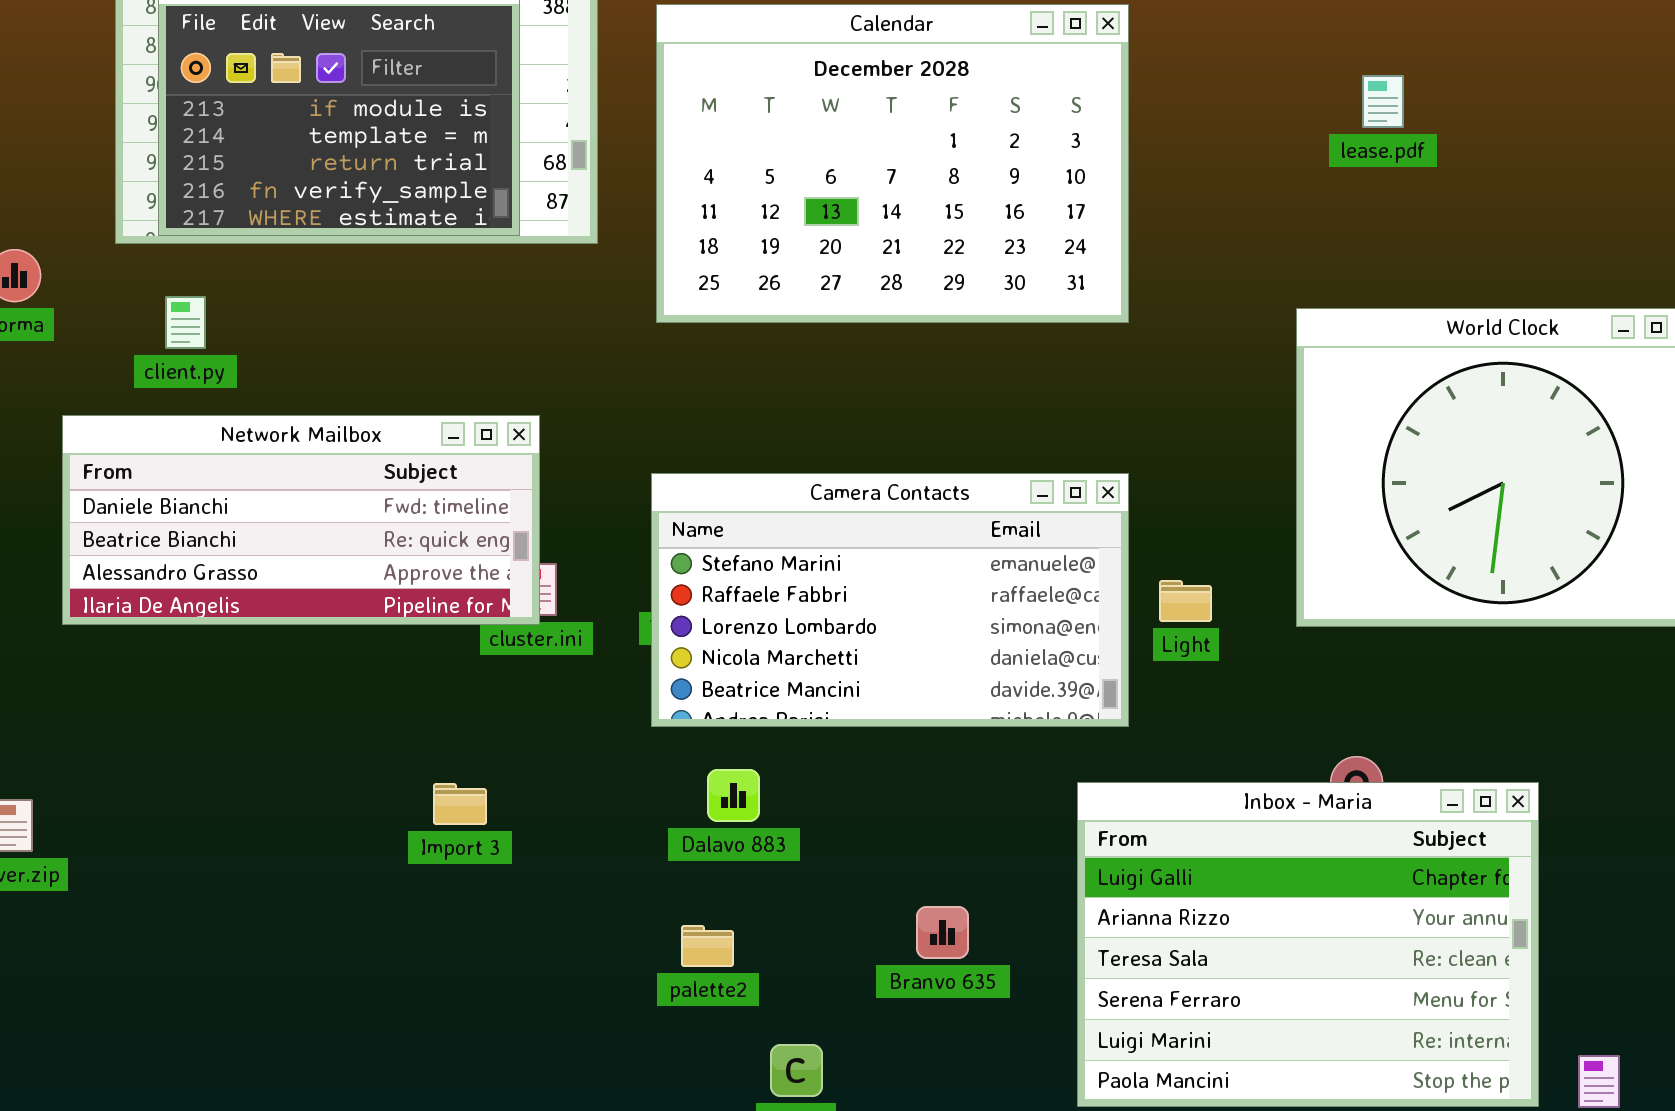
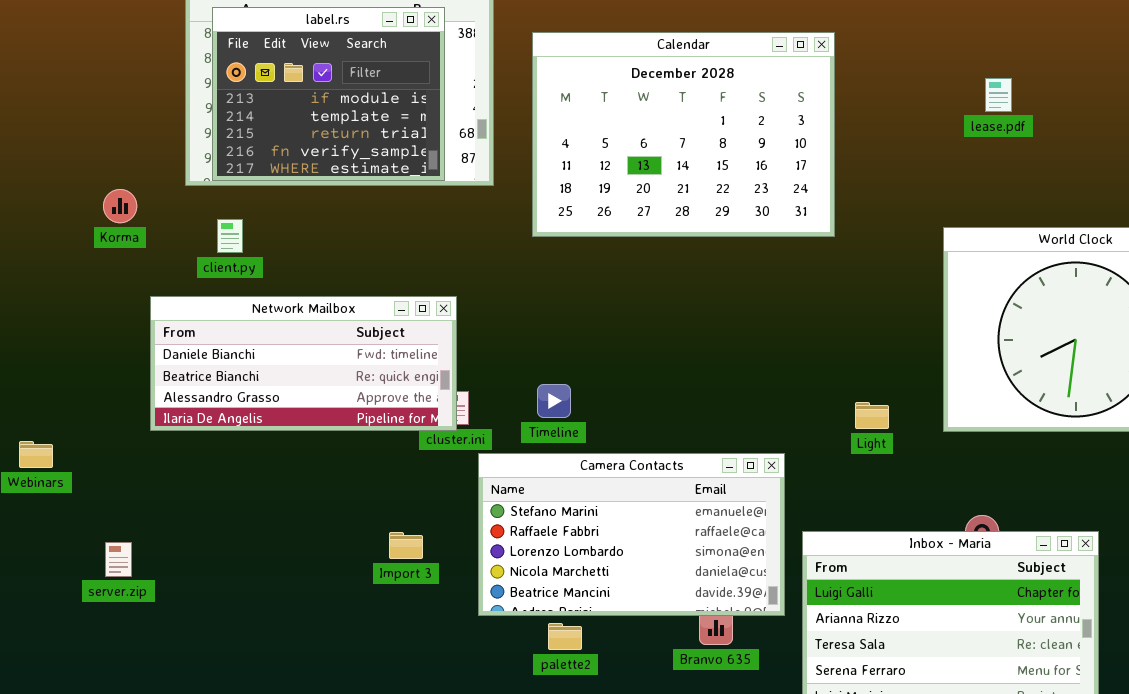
Camera Contacts: [651,473,1129,727] -> [478,453,785,616], moved

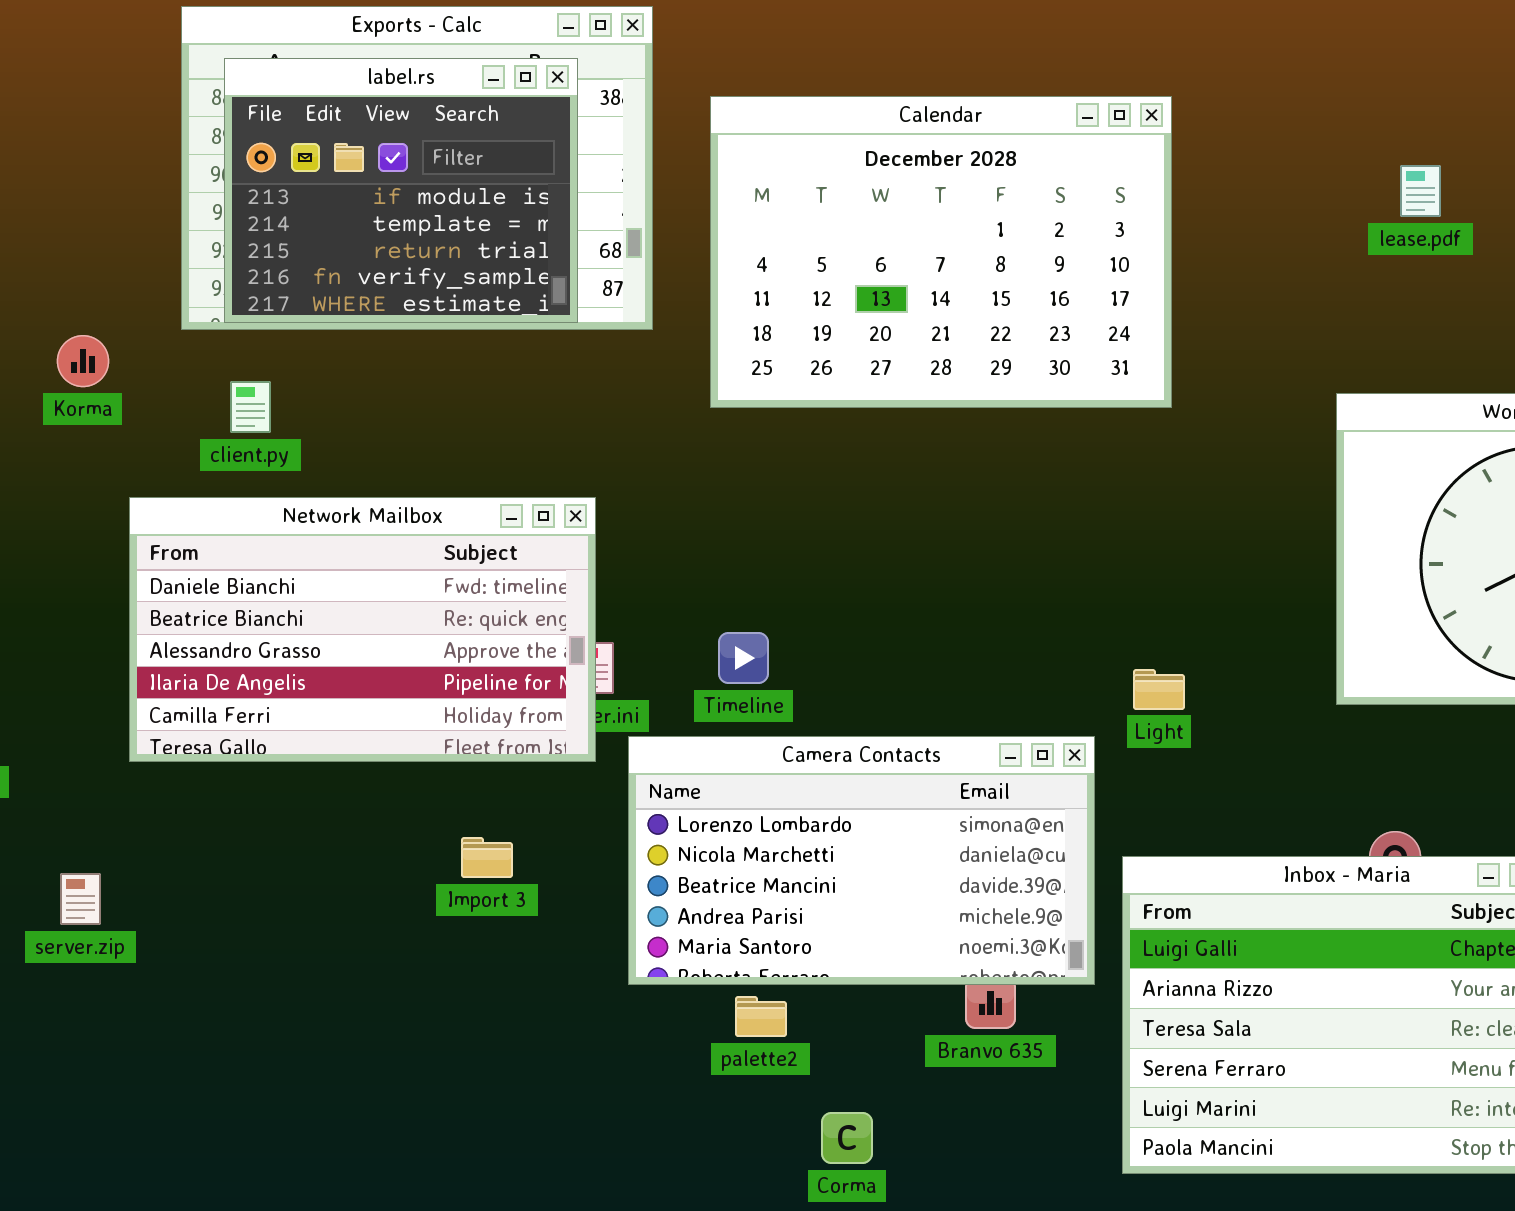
Network Mailbox: [150,296,457,431] -> [129,497,596,762], resized
Light: [855,402,889,429] -> [1133,669,1185,710], moved
Camera Contacts: [478,453,785,616] -> [628,736,1095,985], scrolled down 2 rows
Import 3: [389,532,423,559] -> [461,837,513,878], moved

